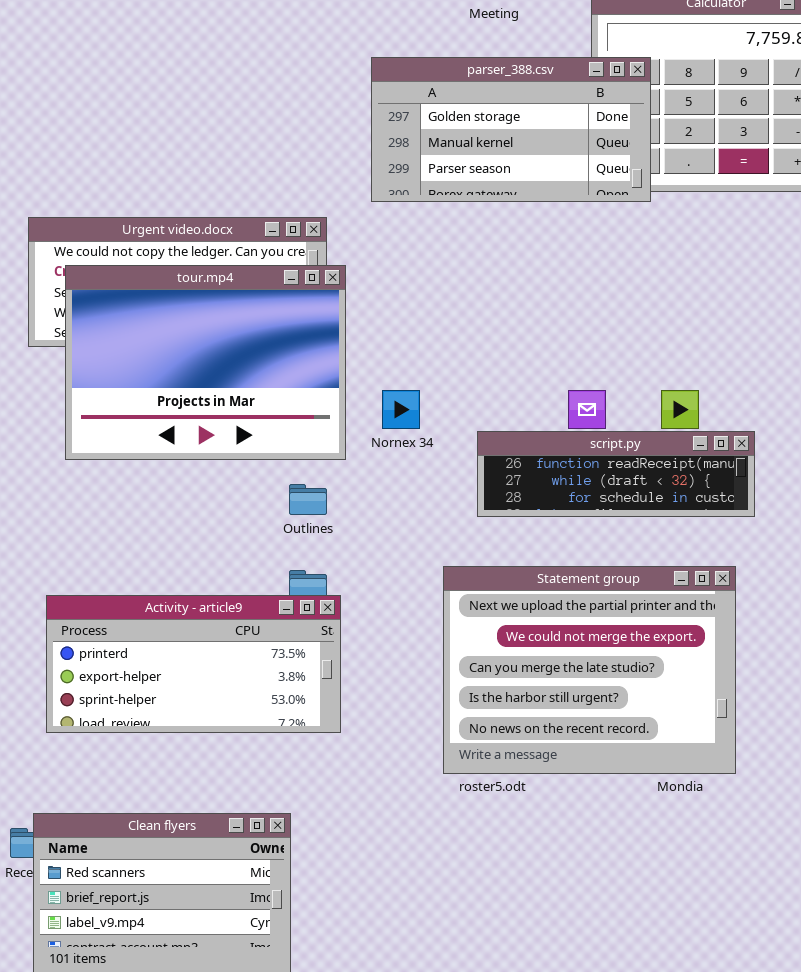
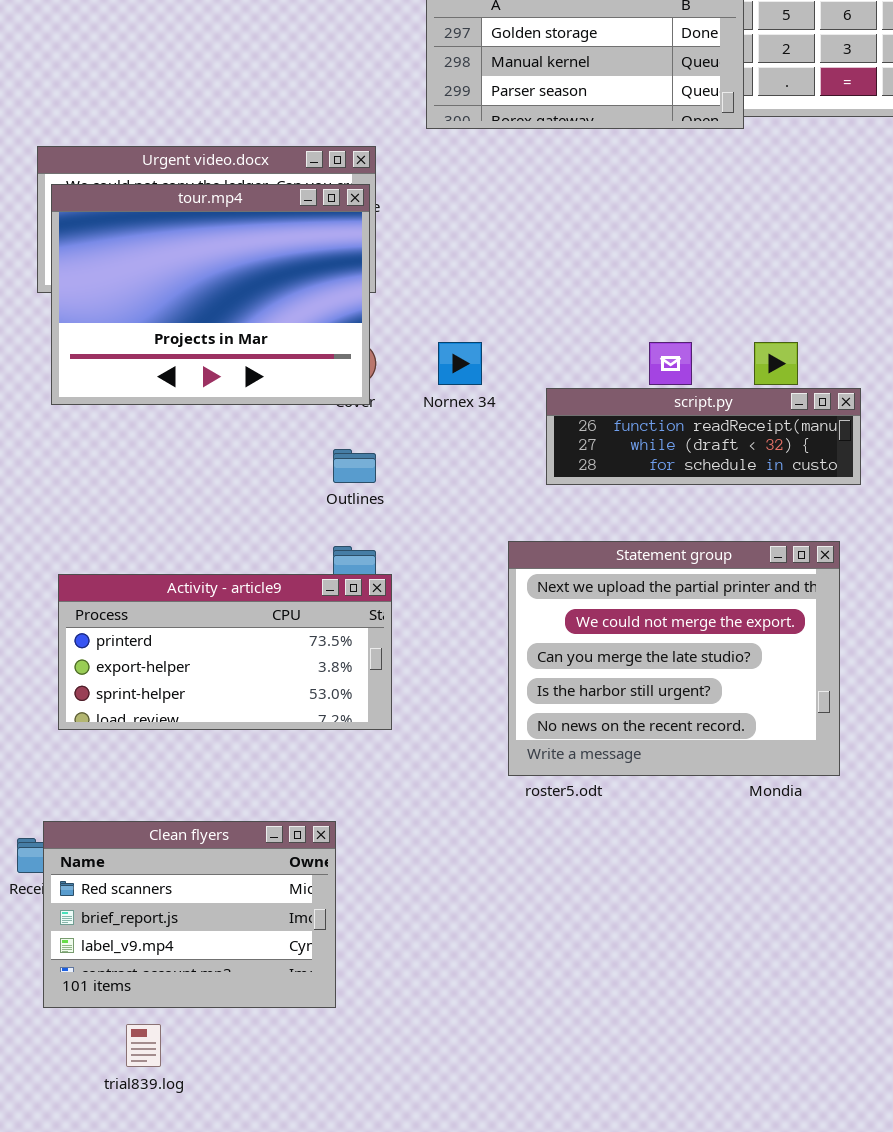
tour.mp4: [65,265,346,460] -> [51,184,370,405], moved

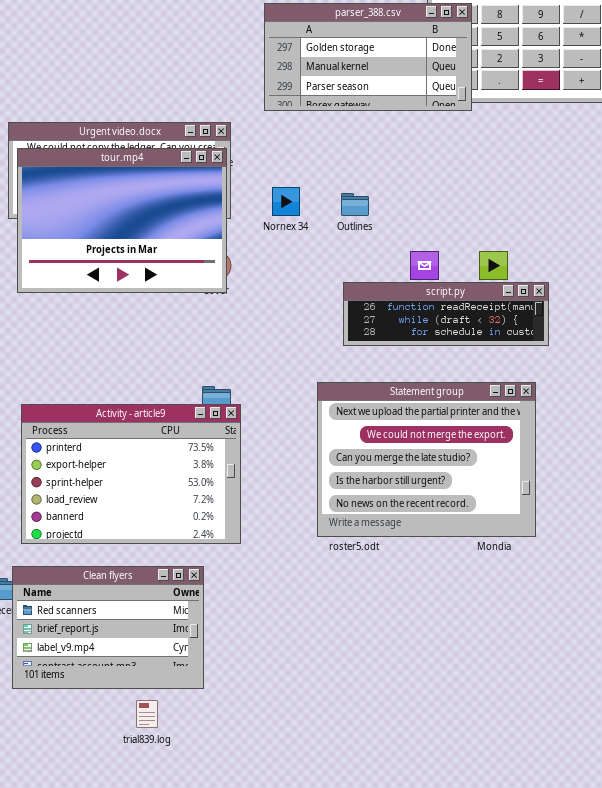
Nornex 34: [438,342,482,385] -> [272,187,300,216], moved
Outlines: [333,449,376,483] -> [341,193,369,216], moved
Activity - article9: [58,574,392,730] -> [21,404,241,544], resized
trial839.log: [126,1024,161,1067] -> [136,700,158,728], moved

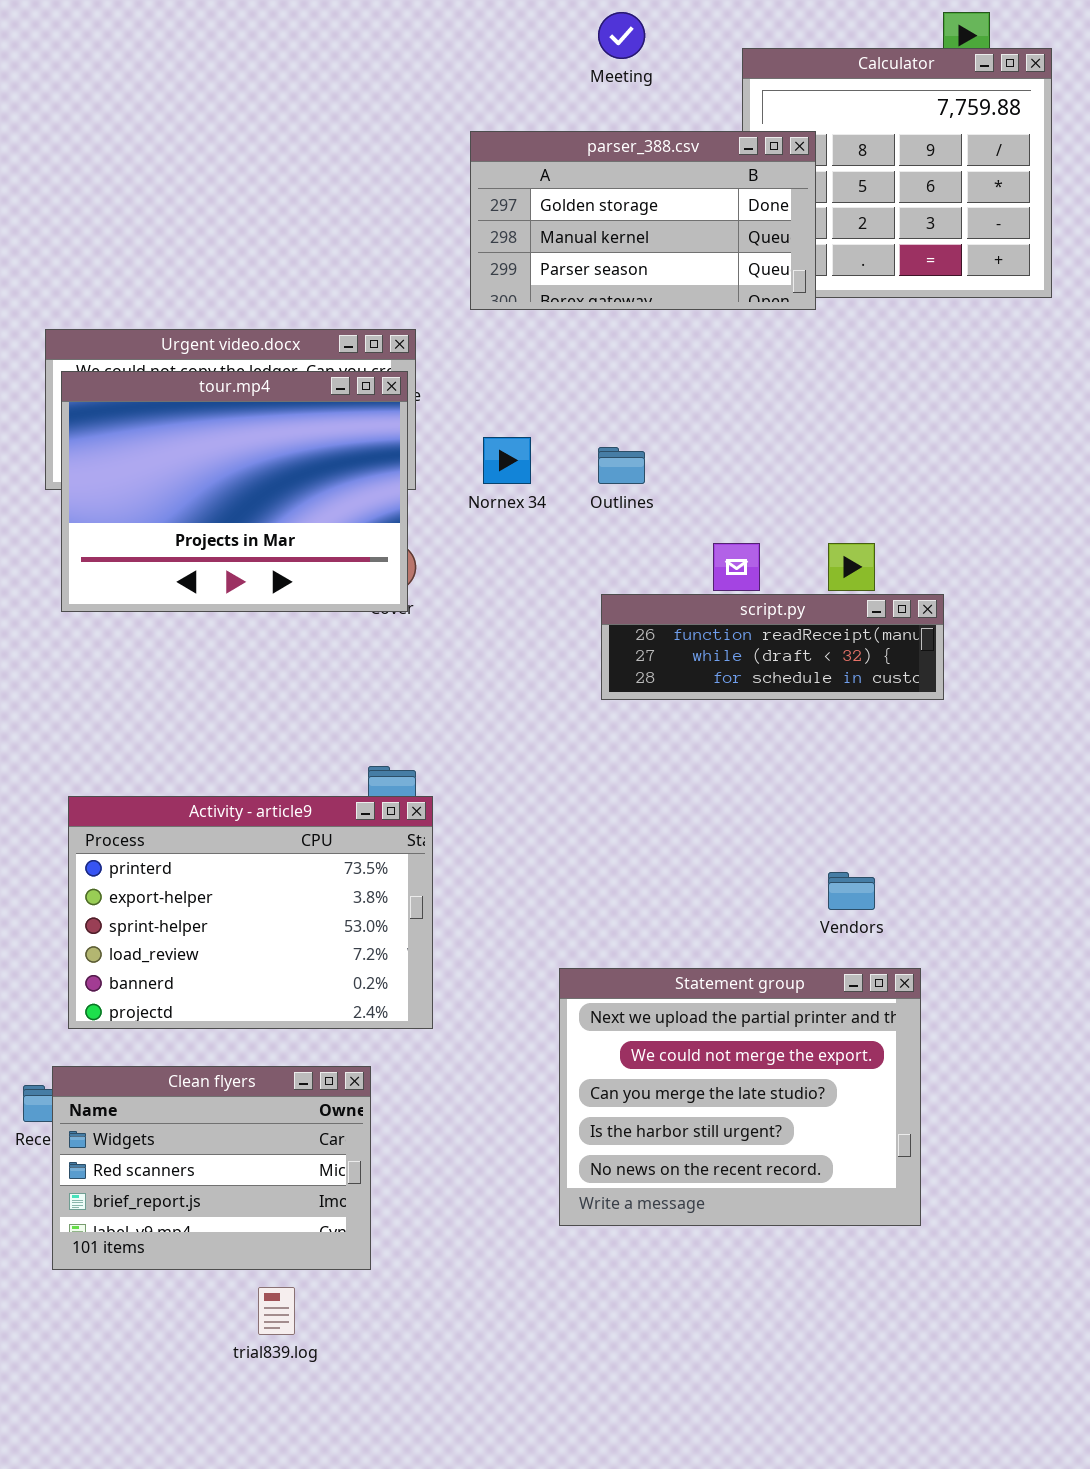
Statement group: [317,382,536,537] -> [559,968,921,1226], moved
Clean flyers: [12,566,204,689] -> [52,1066,371,1270], scrolled up 1 row

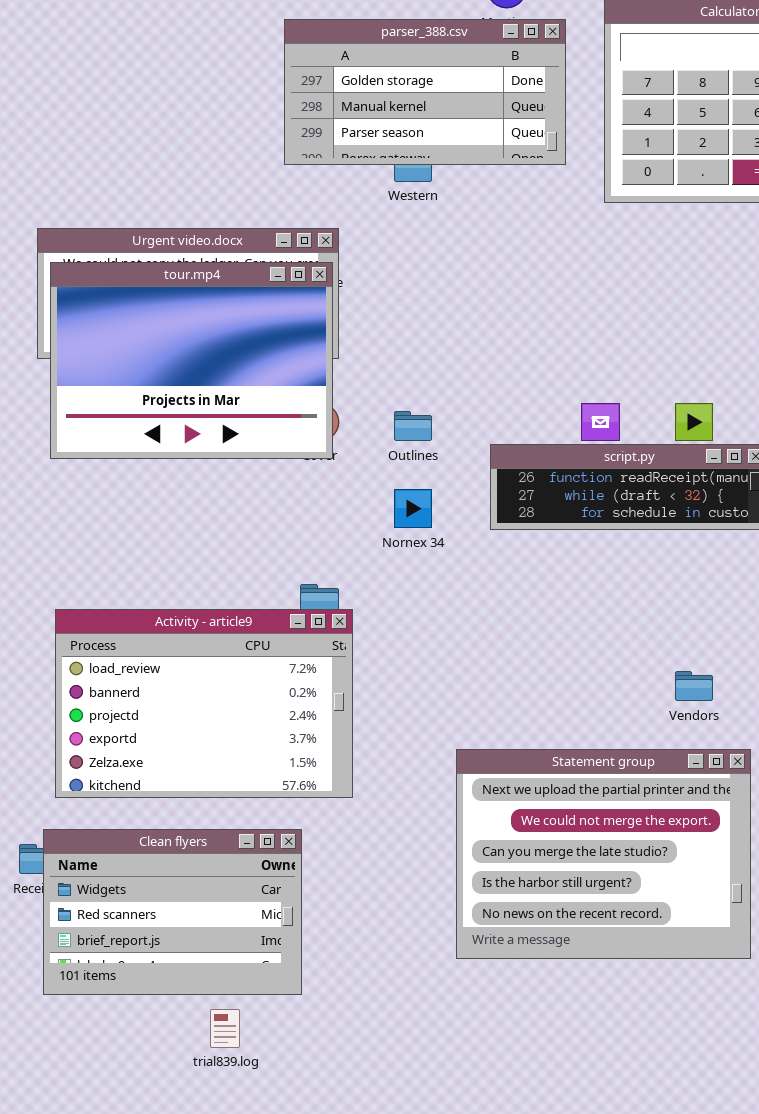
parser_388.csv: [470,131,816,310] -> [284,19,566,165], moved
Nornex 34: [483,437,531,484] -> [394,489,432,528], moved
Outlines: [598,447,645,484] -> [394,411,432,441], moved
Activity - article9: [68,796,433,1029] -> [55,609,353,798], scrolled down 3 rows

